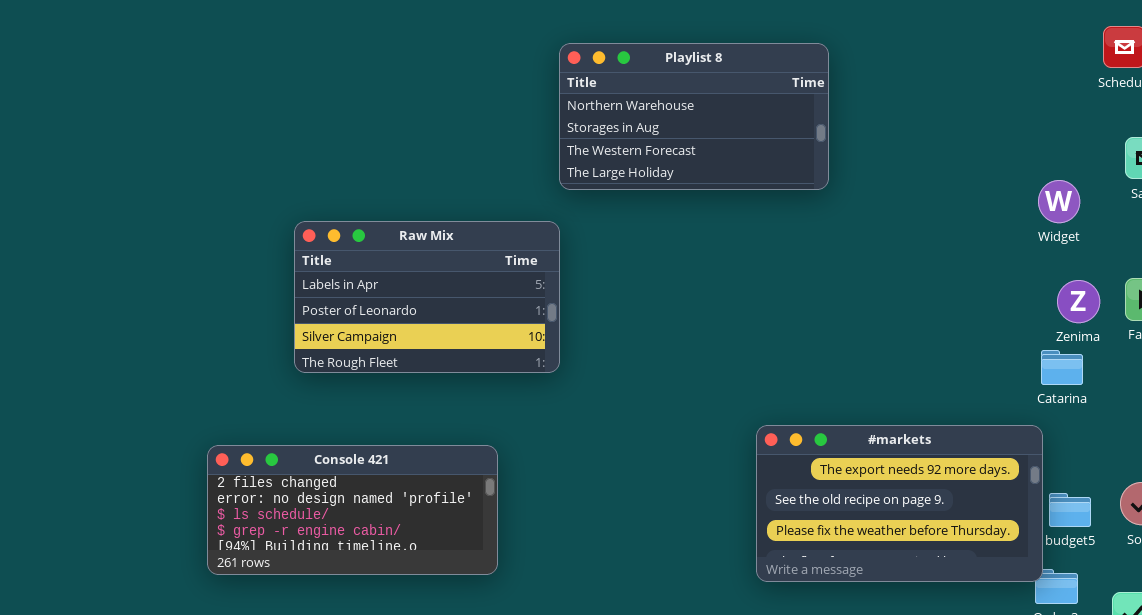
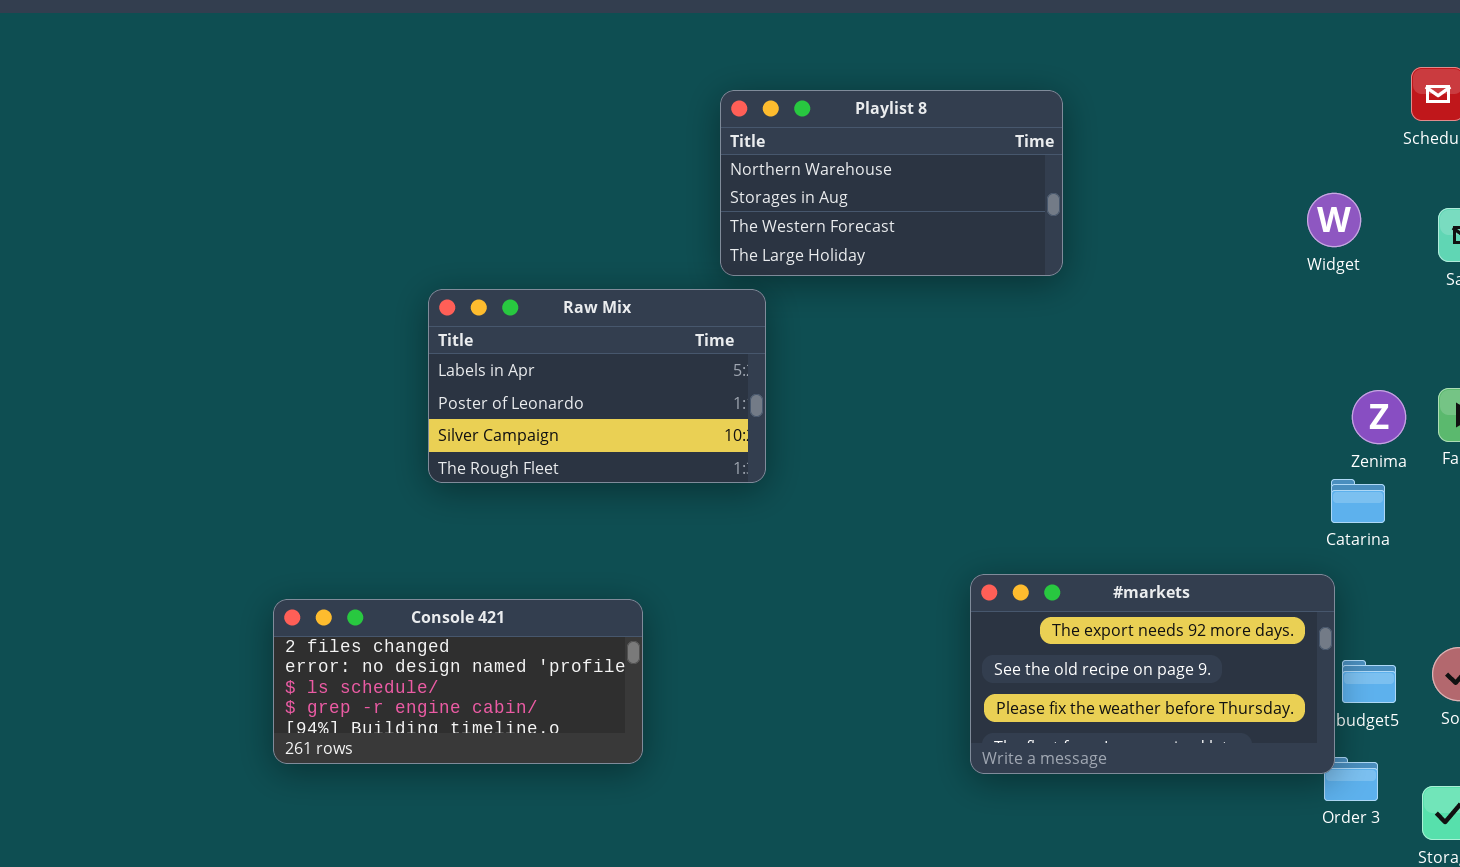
Widget: [1038,180,1080,223] -> [1307,193,1361,247], moved
Raw Mix: [294,221,560,373] -> [428,289,766,483], moved

